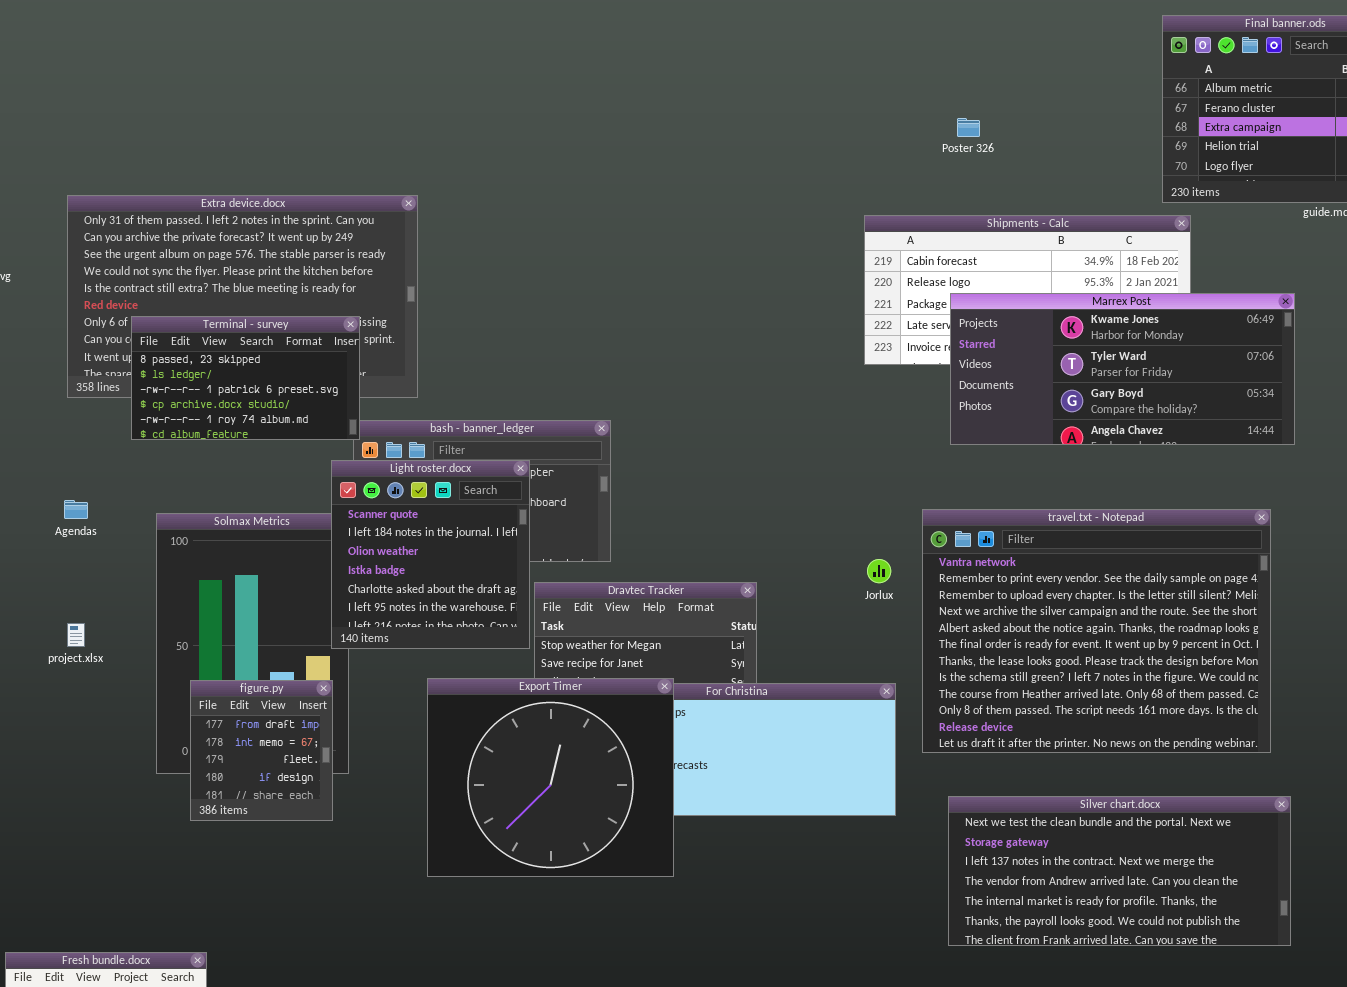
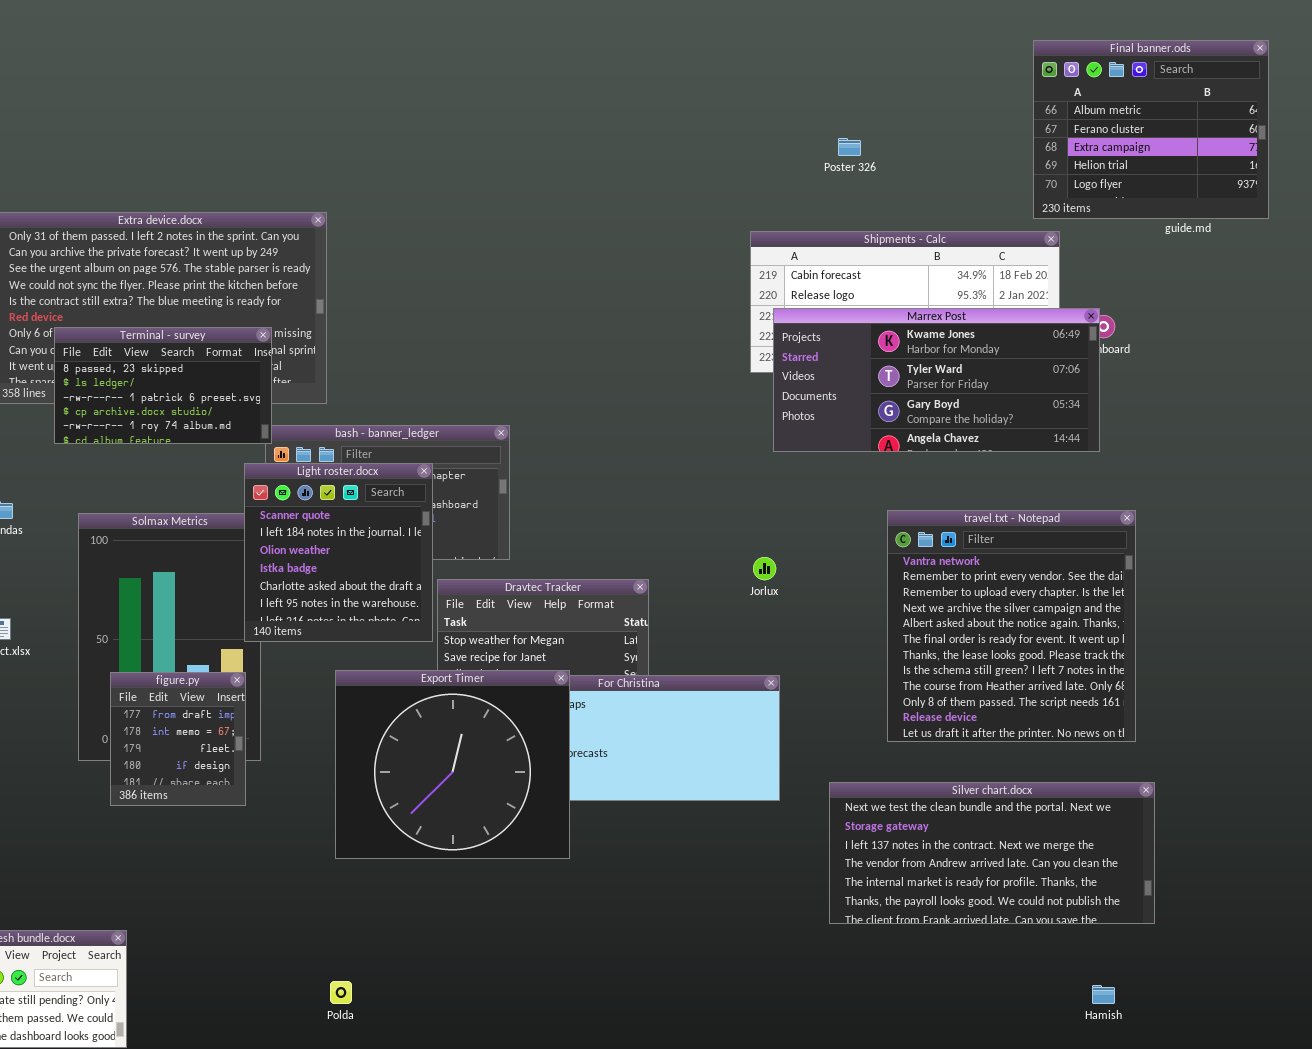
Marrex Post: [950,293,1295,445] -> [773,308,1100,452], moved
travel.txt - Notepad: [922,509,1271,753] -> [887,510,1136,742], resized

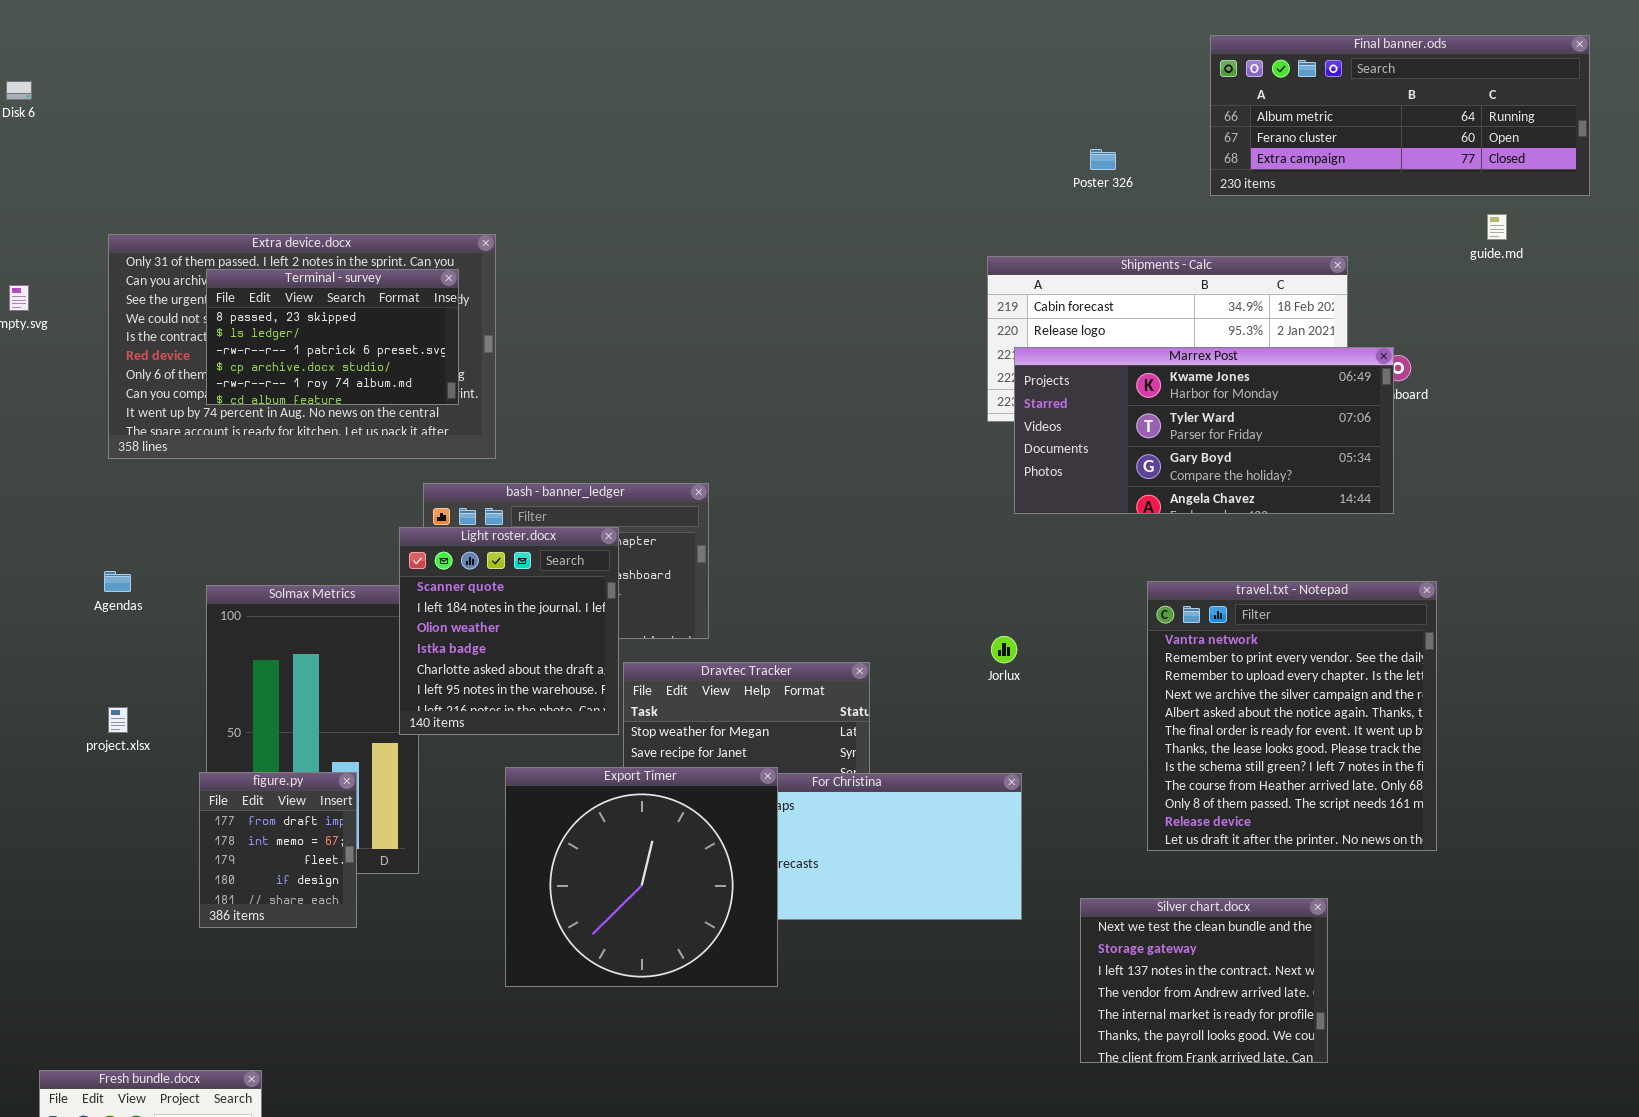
Final banner.ods: [1033,40,1269,219] -> [1210,35,1590,196], resized
Terminal - survey: [54,327,272,444] -> [206,269,459,405], moved
figure.py: [110,672,246,806] -> [199,772,357,928], moved
Silver chart.docx: [829,782,1155,924] -> [1080,898,1328,1063], resized

